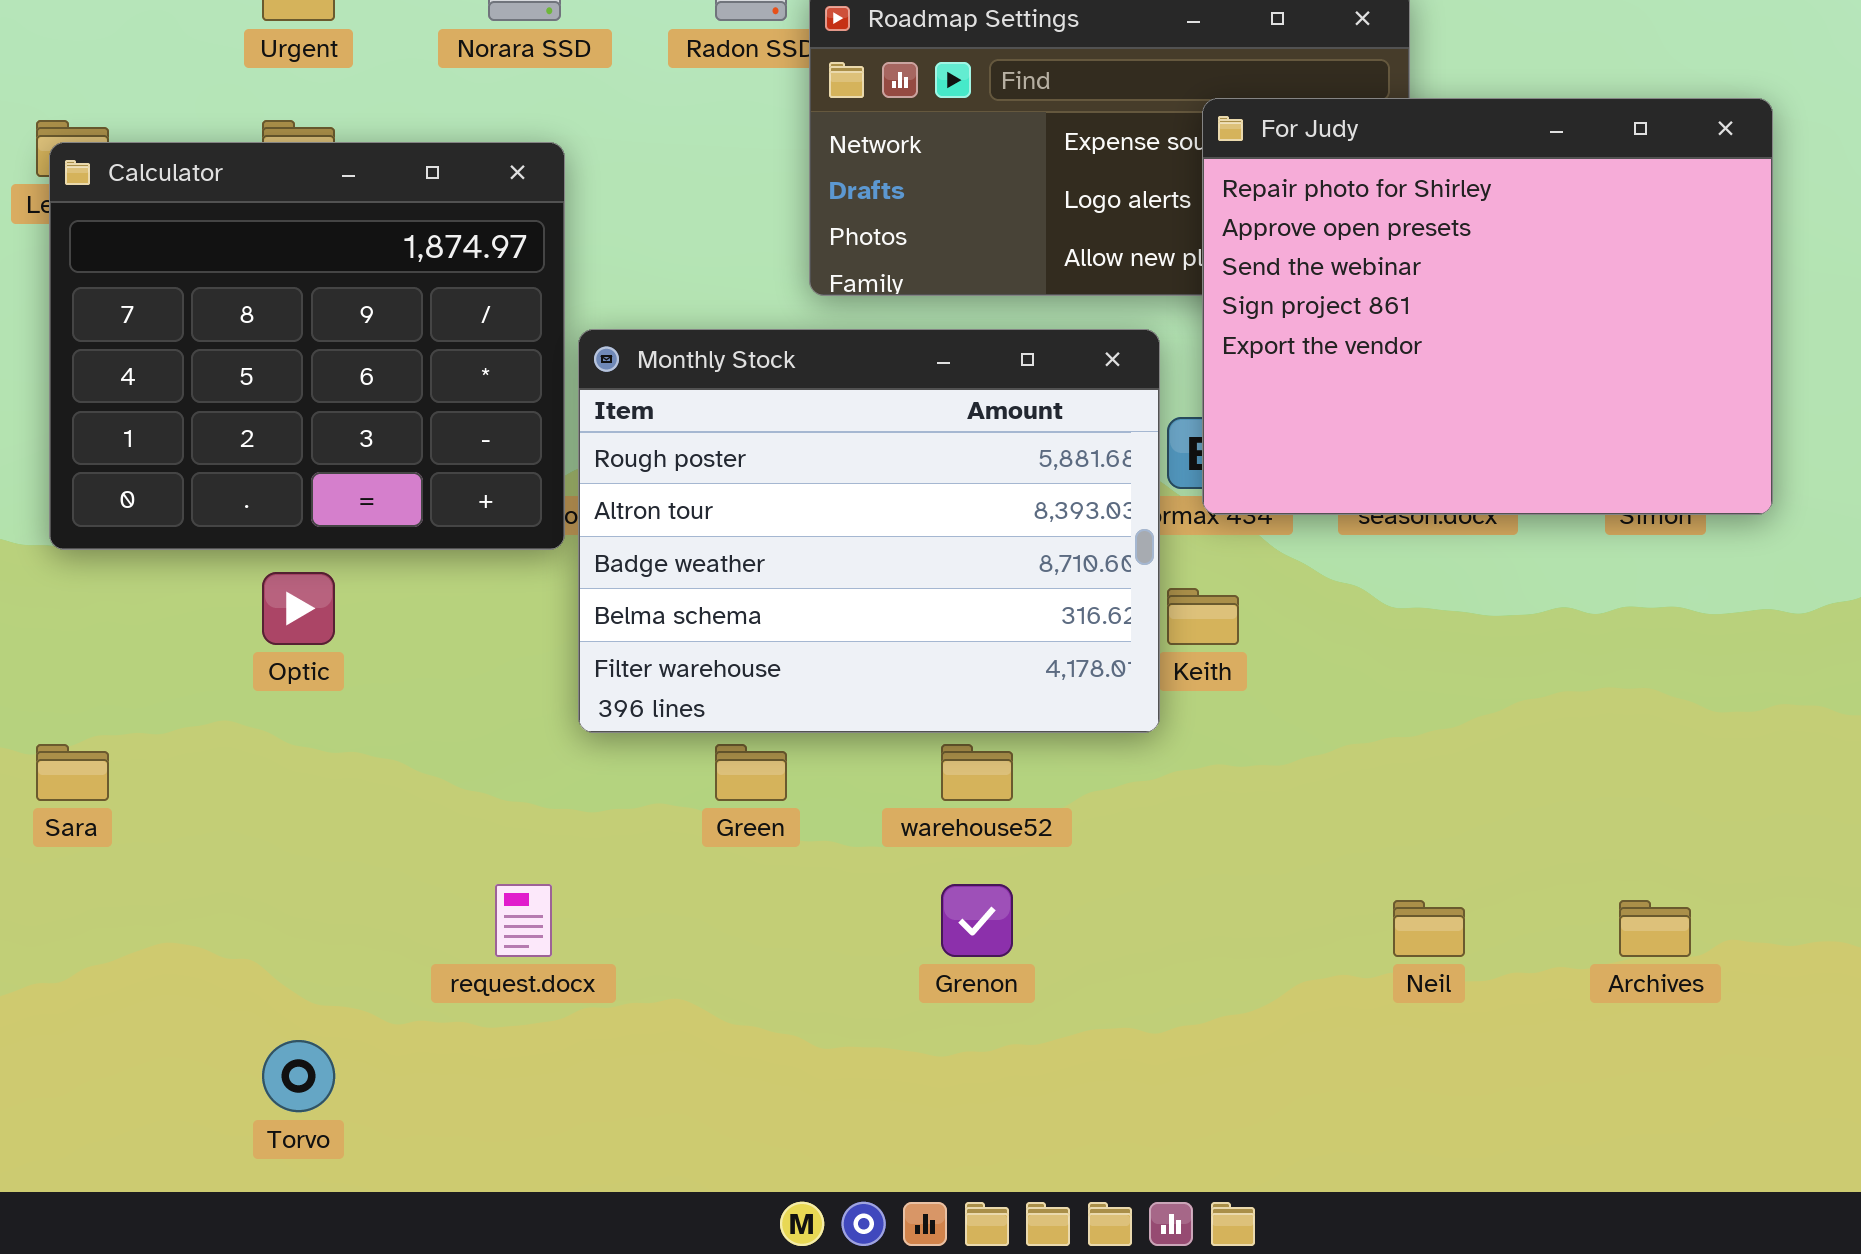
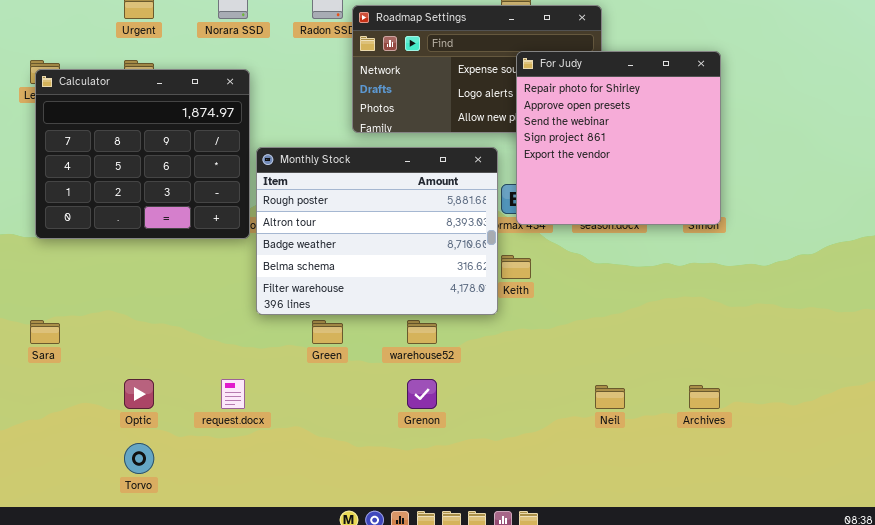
For Judy: [1202,98,1773,515] -> [516,51,721,225], resized
Optic: [262,572,335,645] -> [124,379,154,409], moved

